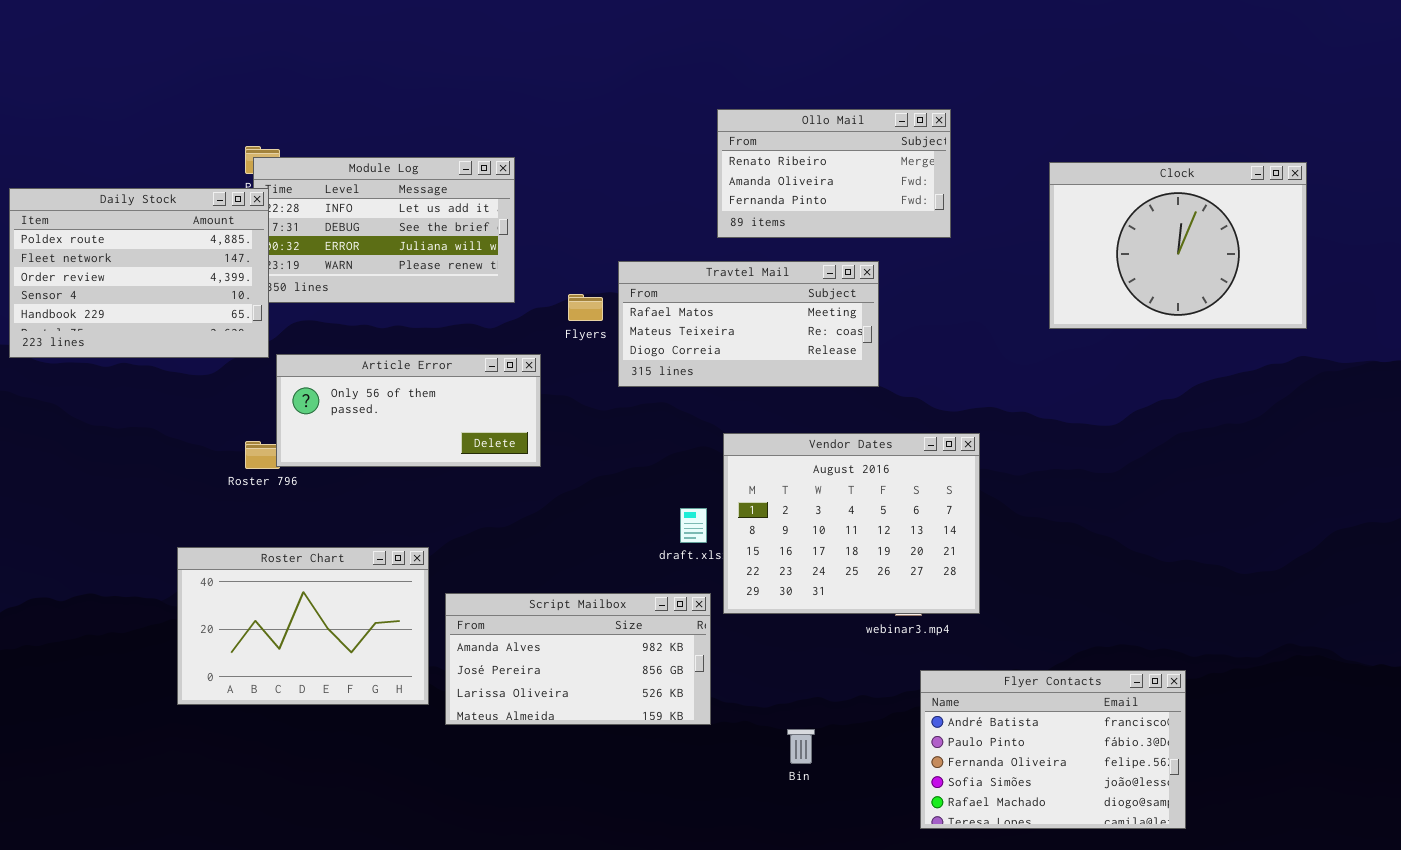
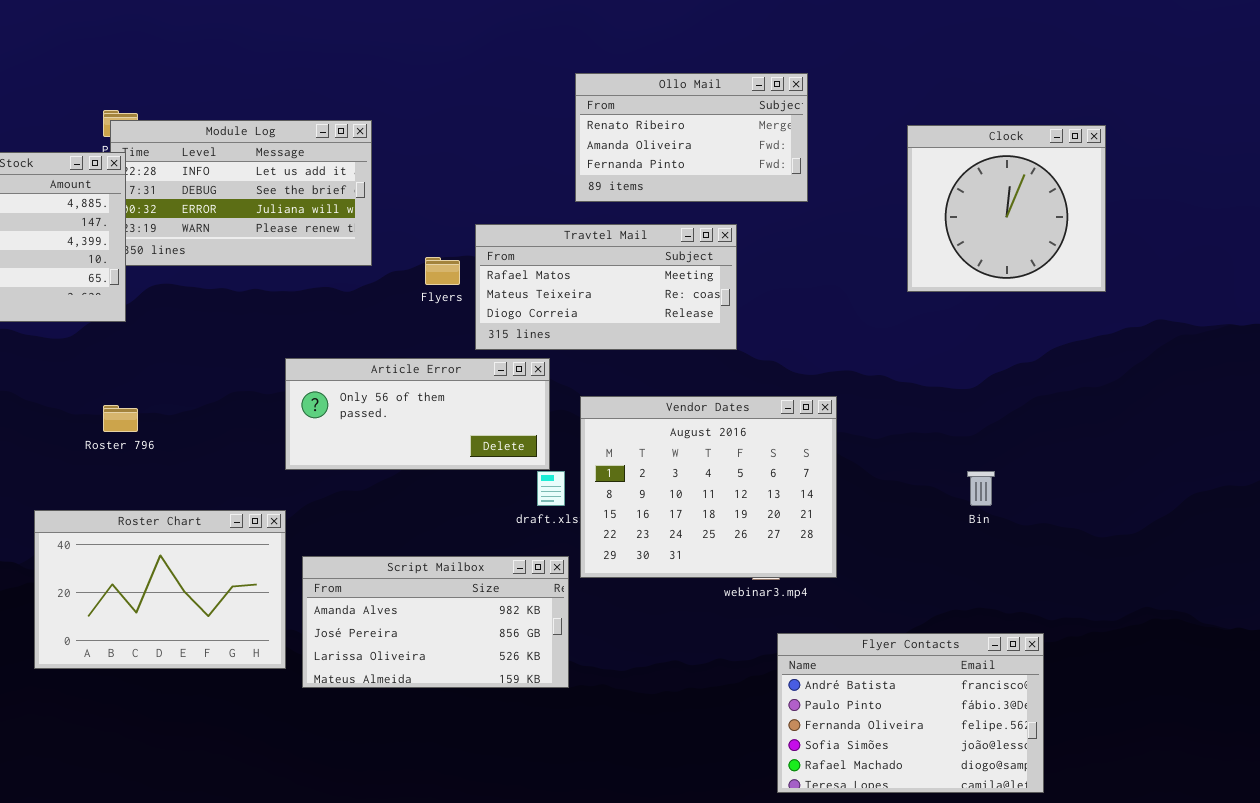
Clock: [1049,162,1307,329] -> [907,125,1106,292], resized
Article Error: [276,354,541,467] -> [285,358,550,470], moved
Bin: [787,729,815,764] -> [967,471,995,506], moved

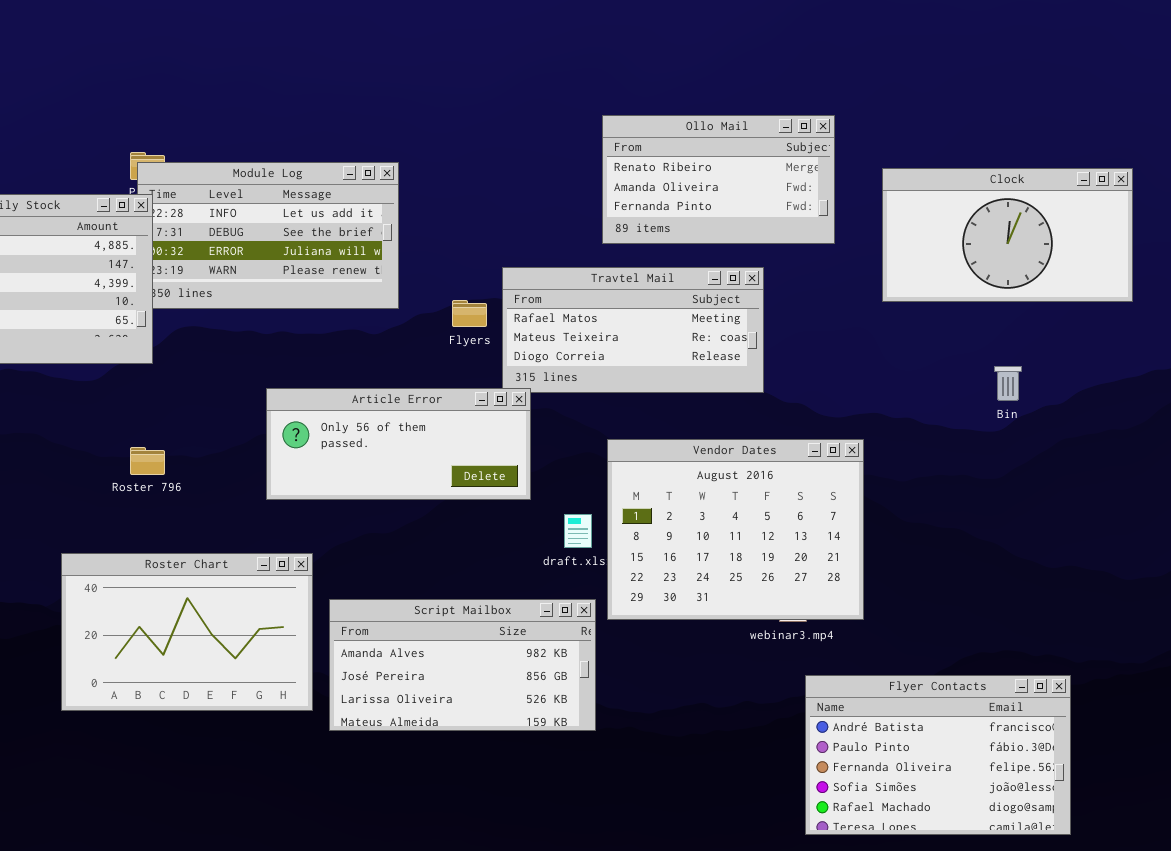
Clock: [907,125,1106,292] -> [882,168,1133,302], resized
Article Error: [285,358,550,470] -> [266,388,531,500], moved
Bin: [967,471,995,506] -> [994,366,1022,401], moved

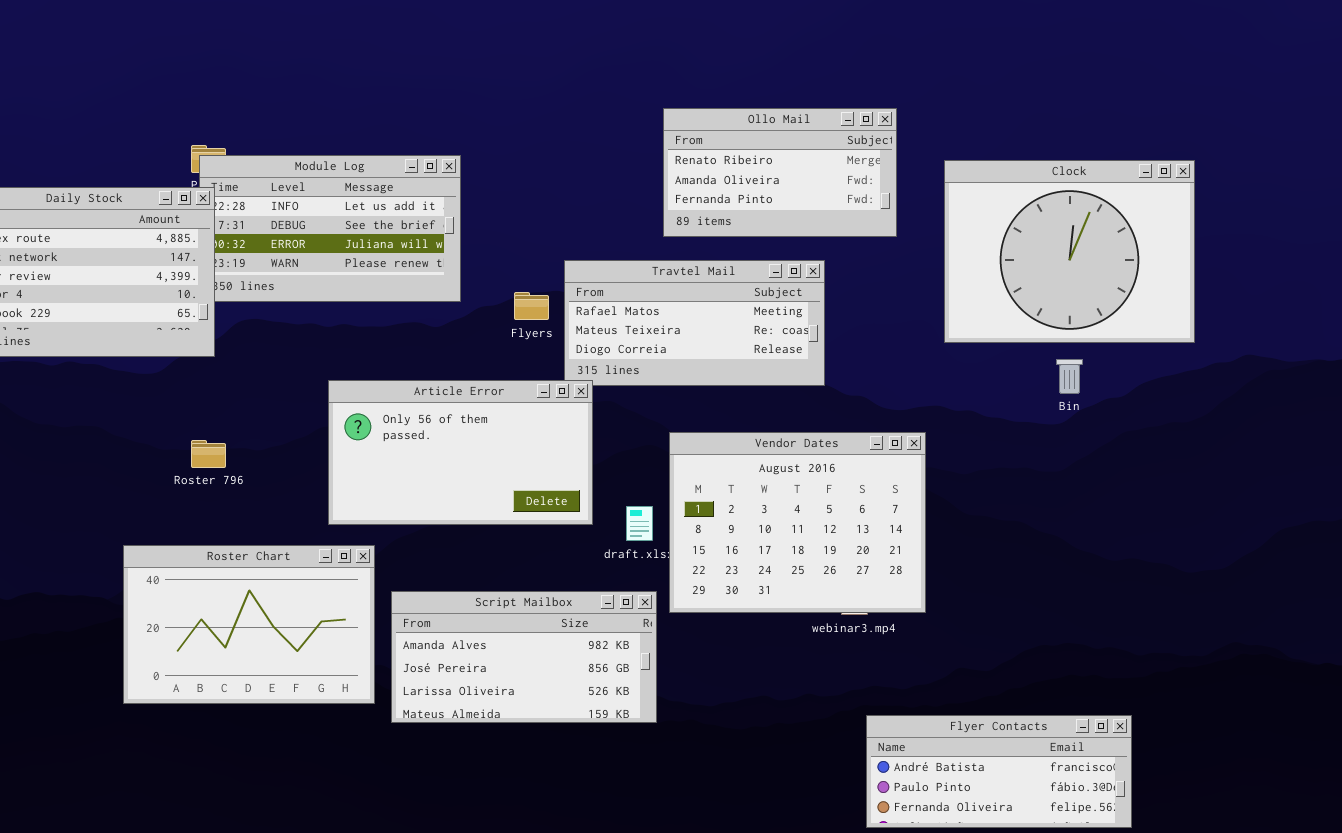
Clock: [882,168,1133,302] -> [944,160,1195,343], resized
Article Error: [266,388,531,500] -> [328,380,593,525], resized
Flyer Contacts: [805,675,1071,835] -> [866,715,1132,828], resized

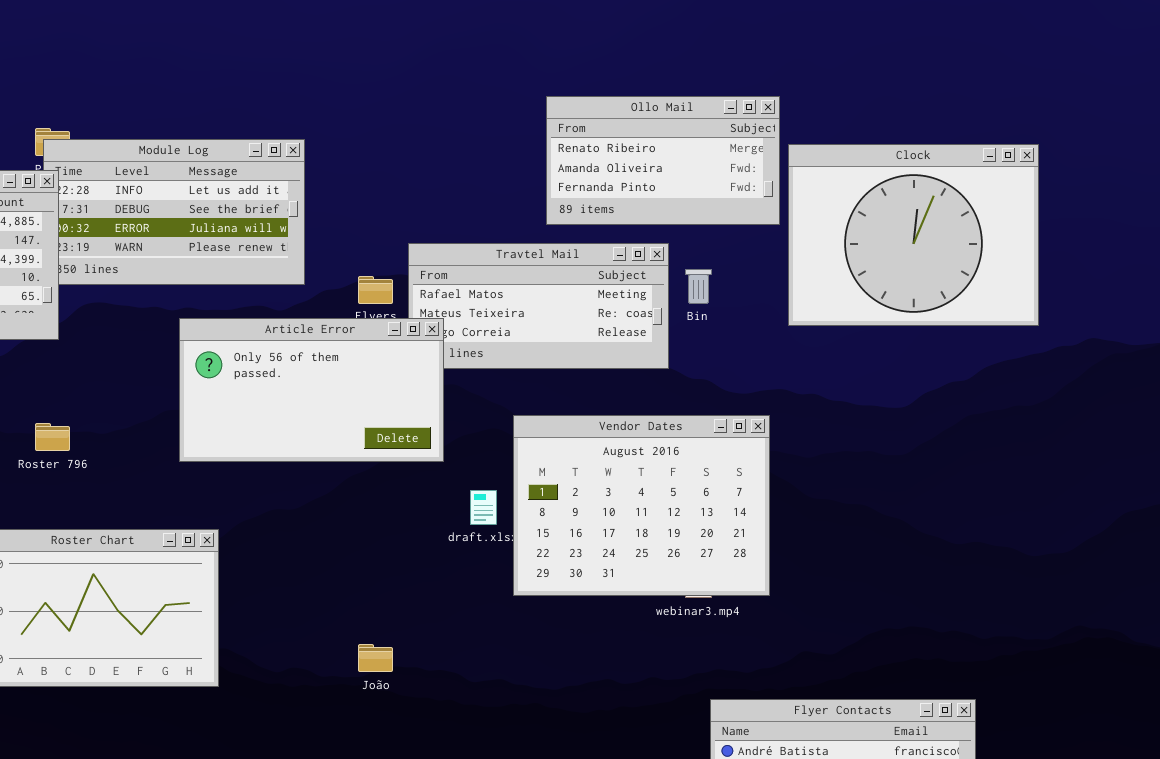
Ollo Mail: [663,108,897,237] -> [546,96,780,225], moved
Bin: [1056,359,1083,394] -> [685,269,712,304], moved
Article Error: [328,380,593,525] -> [179,318,444,462], moved
Script Mailbox: [391,591,657,723] -> none, closed

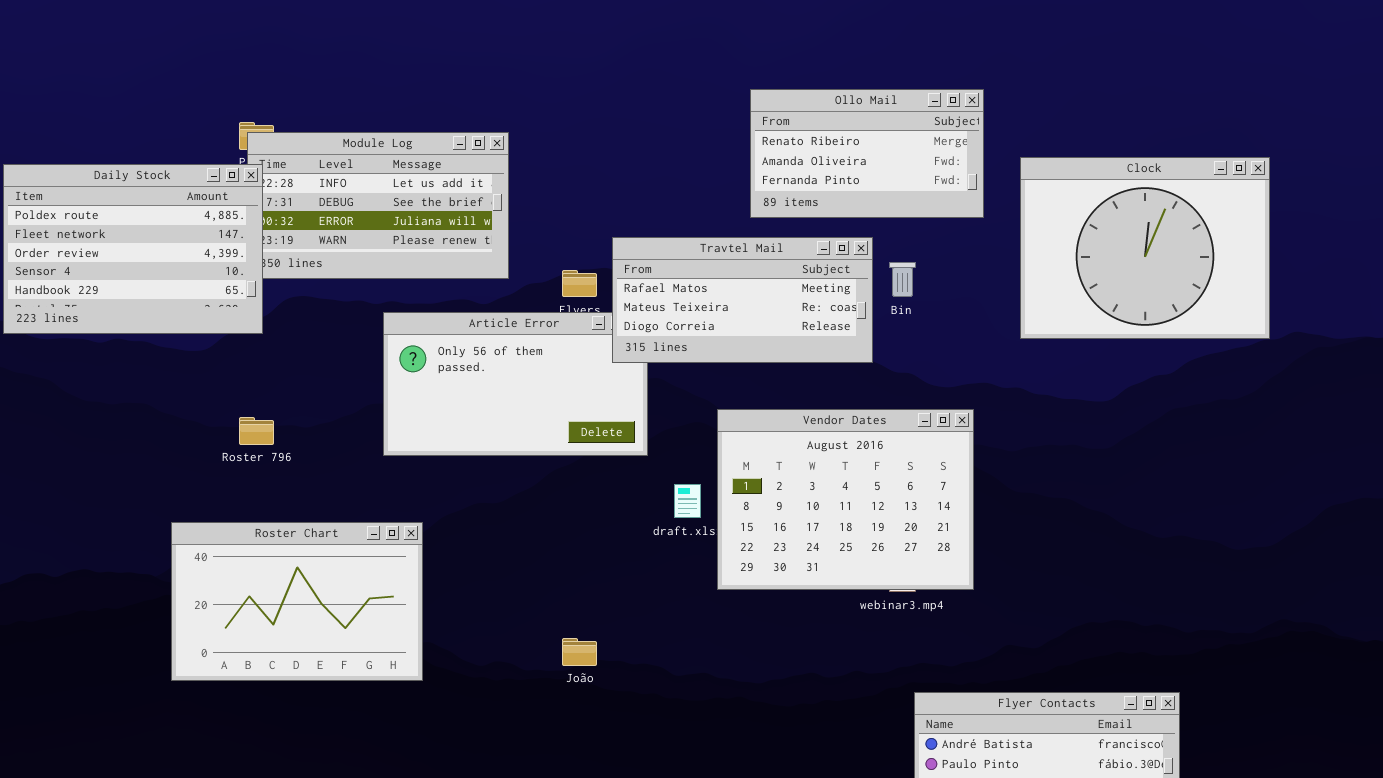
Clock: [788,144,1039,326] -> [1020,157,1270,339], moved
Travtel Mail: [408,243,669,369] -> [612,237,873,363], raised

